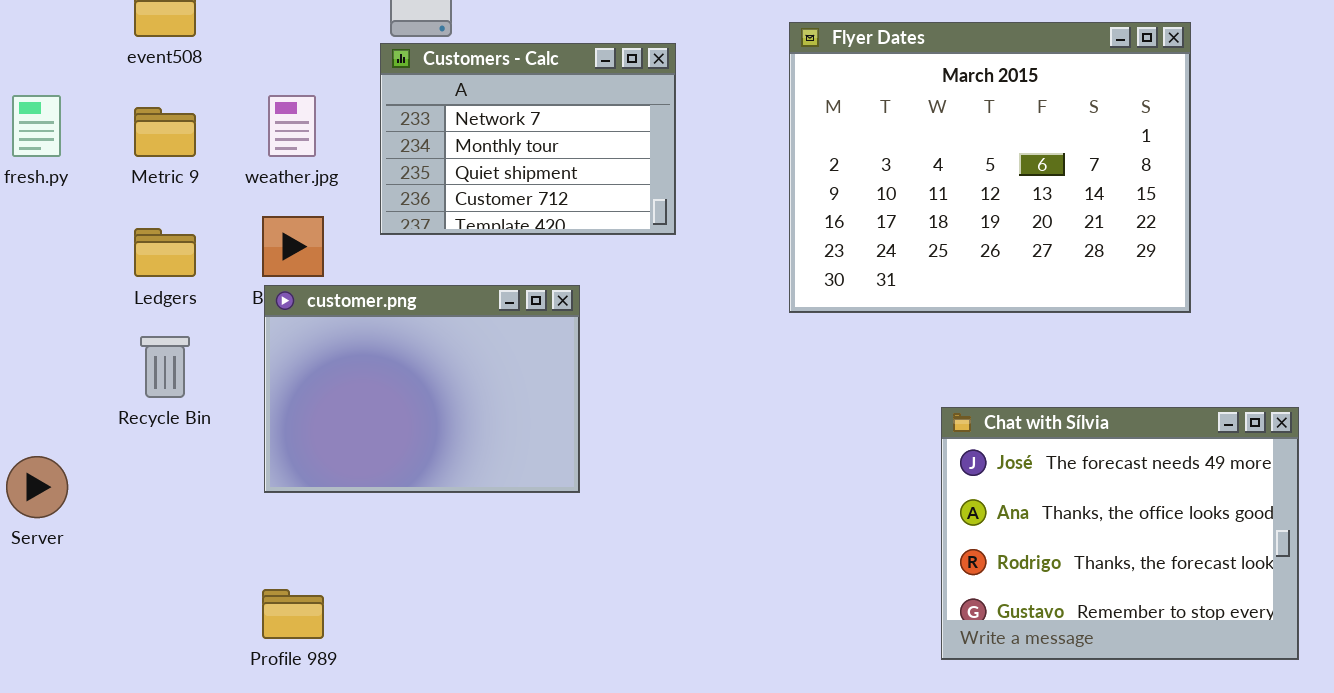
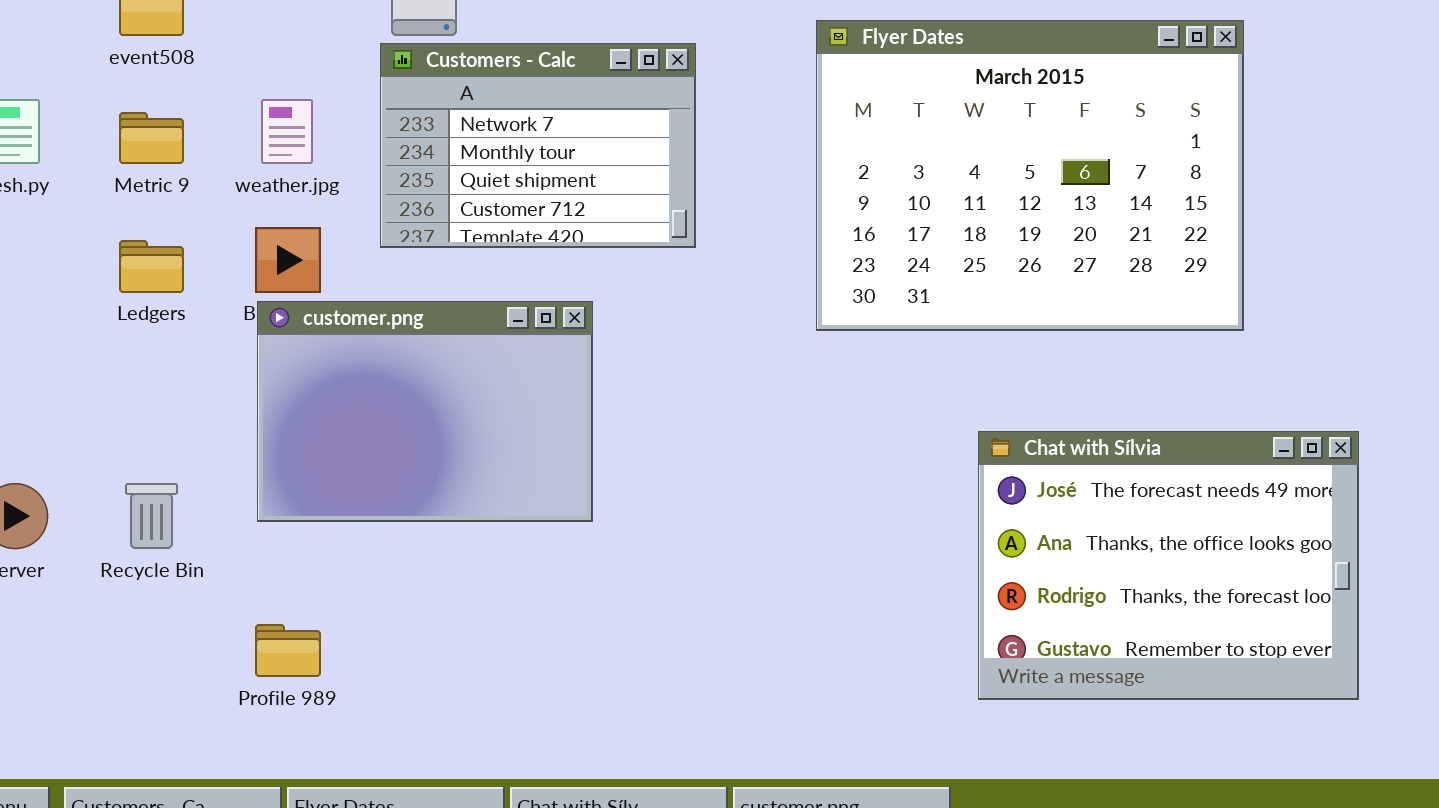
Recycle Bin: [140,336,190,398] -> [125,483,178,549], moved

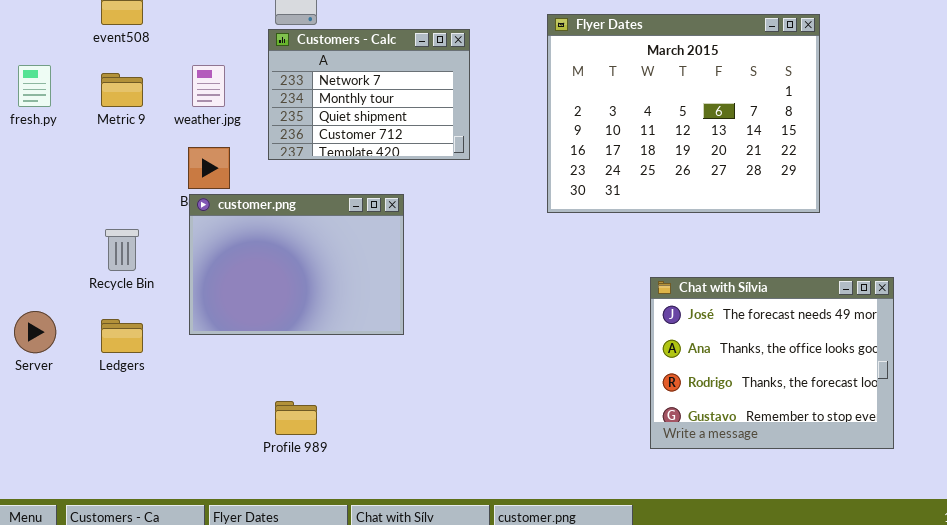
Ledgers: [119,240,184,293] -> [101,319,143,353], moved
Recycle Bin: [125,483,178,549] -> [105,229,139,271], moved
Profile 989: [255,624,321,677] -> [275,401,317,435], moved

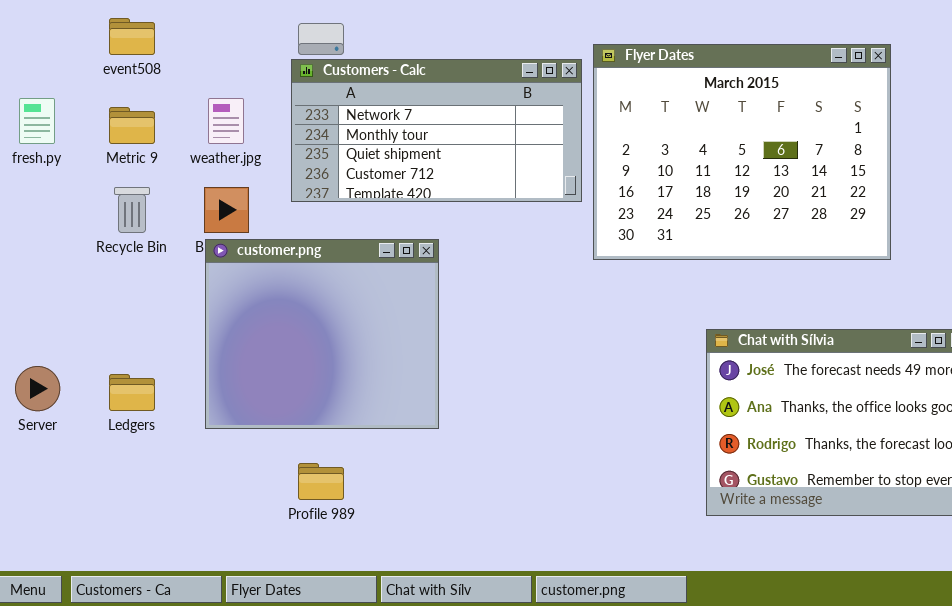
Customers - Calc: [268,29,470,160] -> [291,59,582,202], resized
customer.png: [189,194,404,335] -> [205,239,439,429], resized
Recycle Bin: [105,229,139,271] -> [114,187,150,233], moved

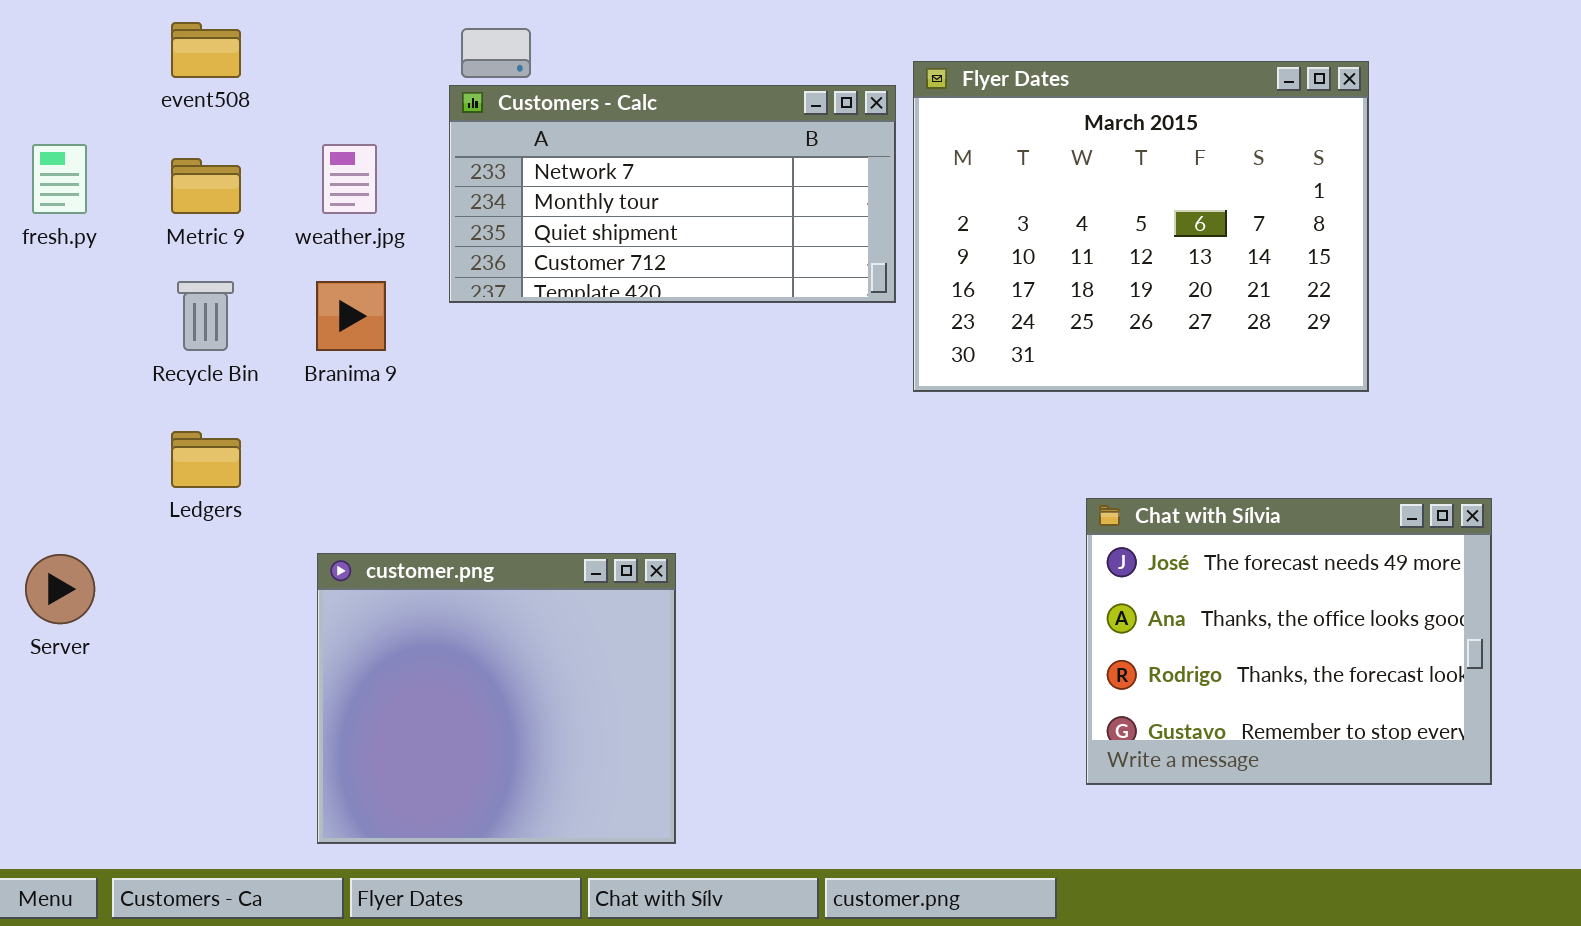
customer.png: [205,239,439,429] -> [317,553,676,844], moved
Ledgers: [109,374,155,411] -> [171,431,241,488], moved

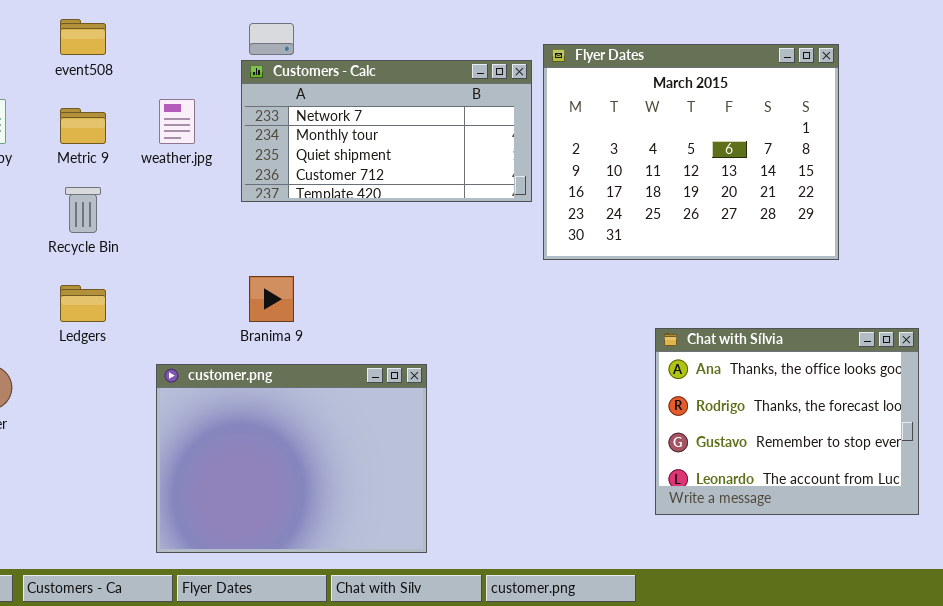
Branima 9: [316,281,386,351] -> [249,276,294,322], moved
Chat with Sílvia: [1086,498,1492,785] -> [655,328,919,515], scrolled down 1 row
customer.png: [317,553,676,844] -> [156,364,427,553], resized

